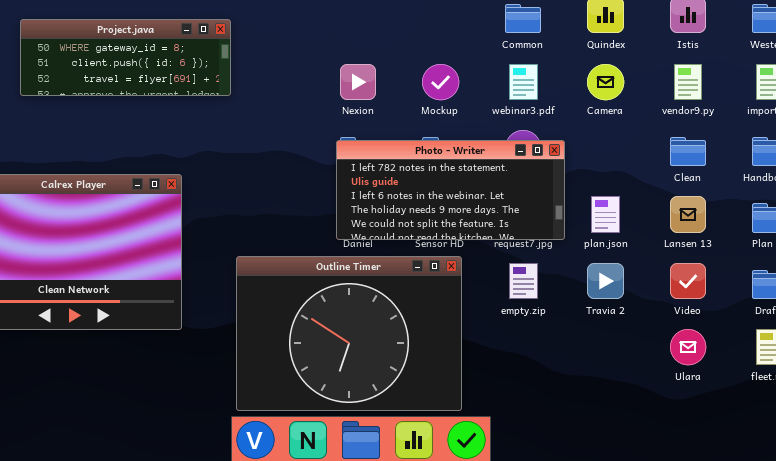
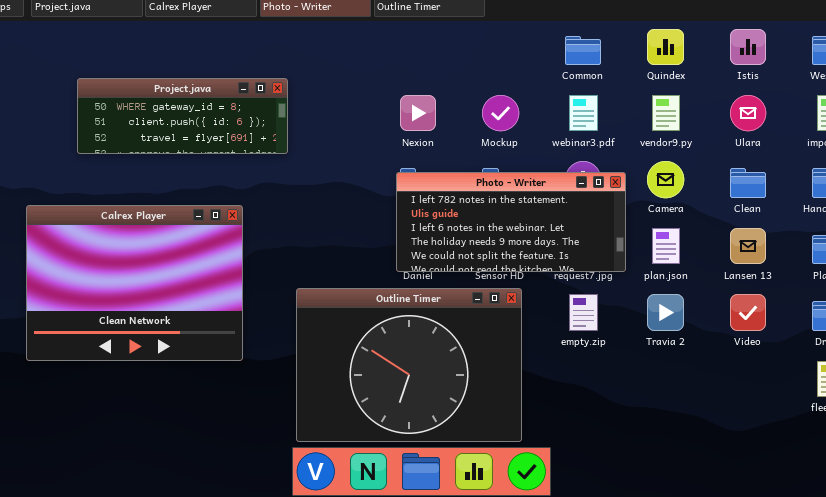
Project.java: [20,19,231,96] -> [77,78,288,154], moved
Camera: [587,64,624,100] -> [647,161,684,198], moved
vendor9.py: [674,64,702,100] -> [652,95,680,131], moved
Ulara: [670,329,706,365] -> [730,95,766,131], moved

